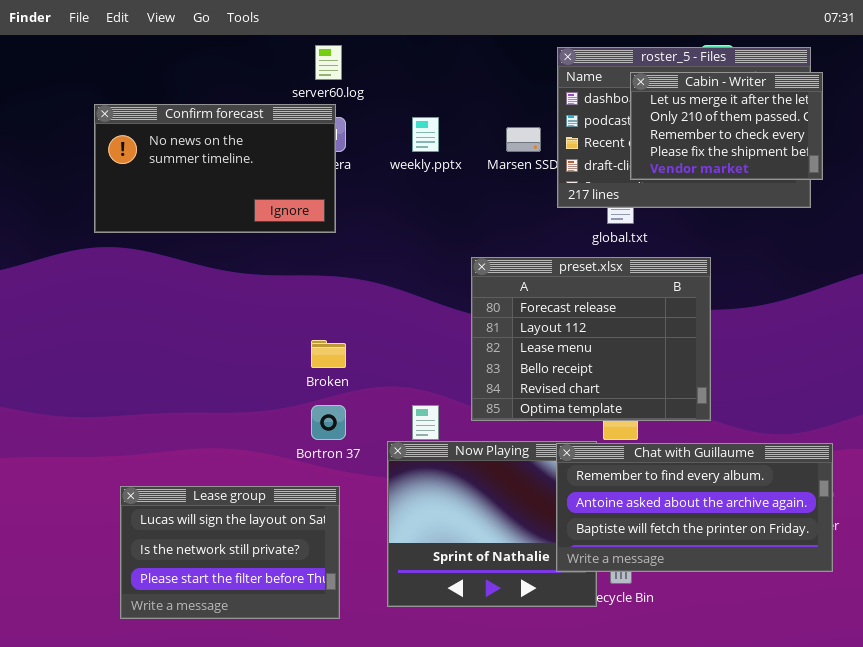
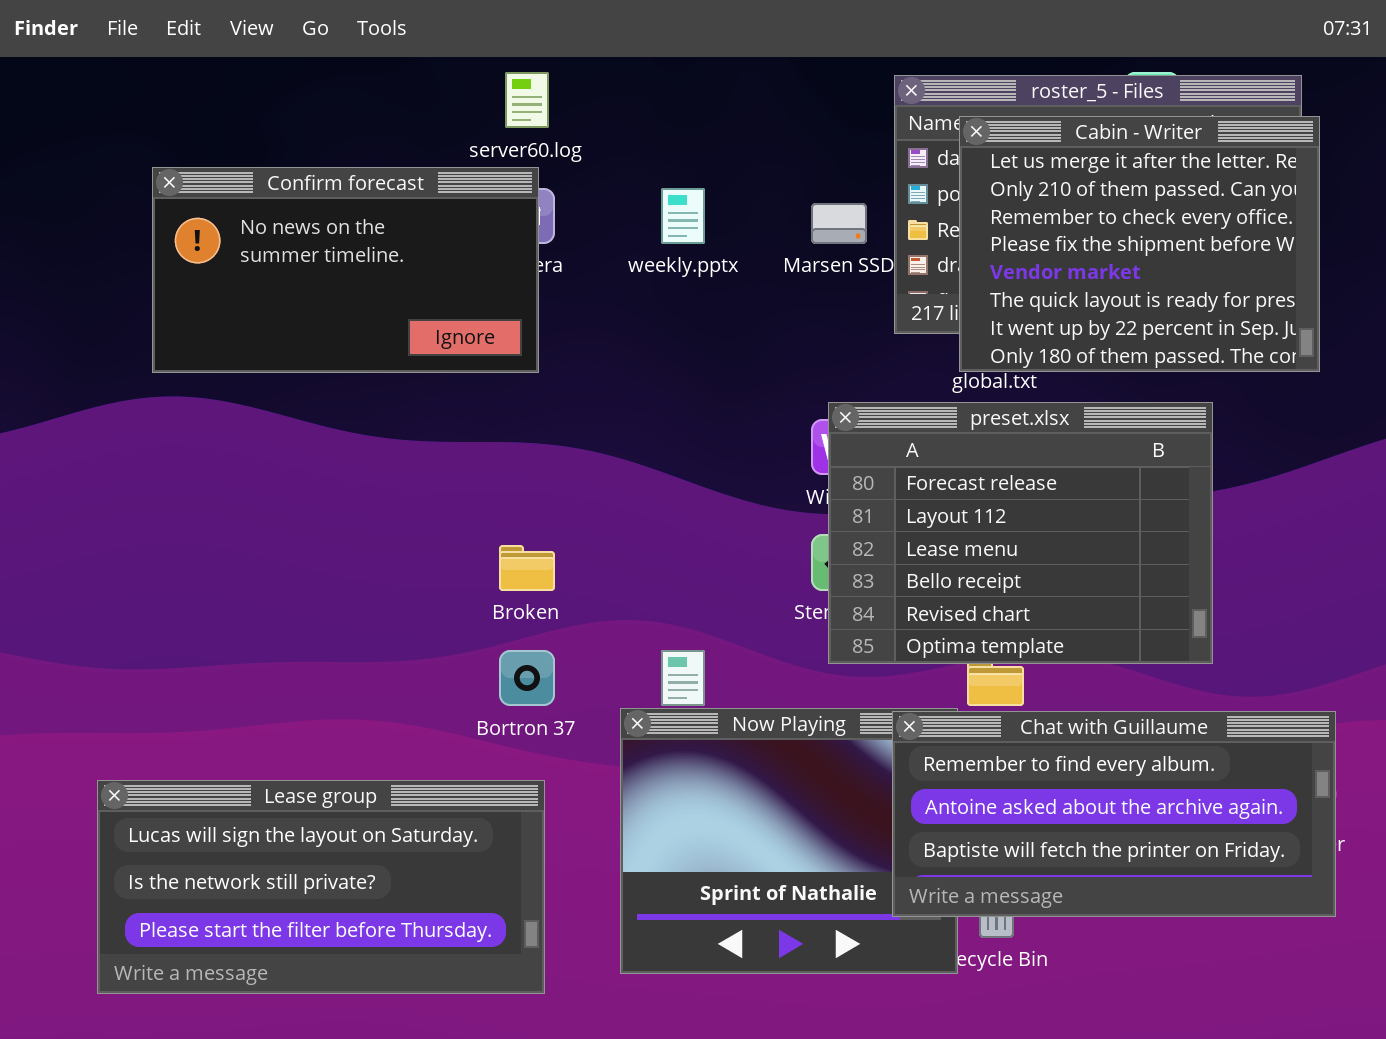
Cabin - Writer: [630,72,823,180] -> [959,116,1320,372], resized
preset.xlsx: [471,257,711,421] -> [828,402,1213,664], moved
Lease group: [120,486,340,619] -> [97,780,545,994], resized

